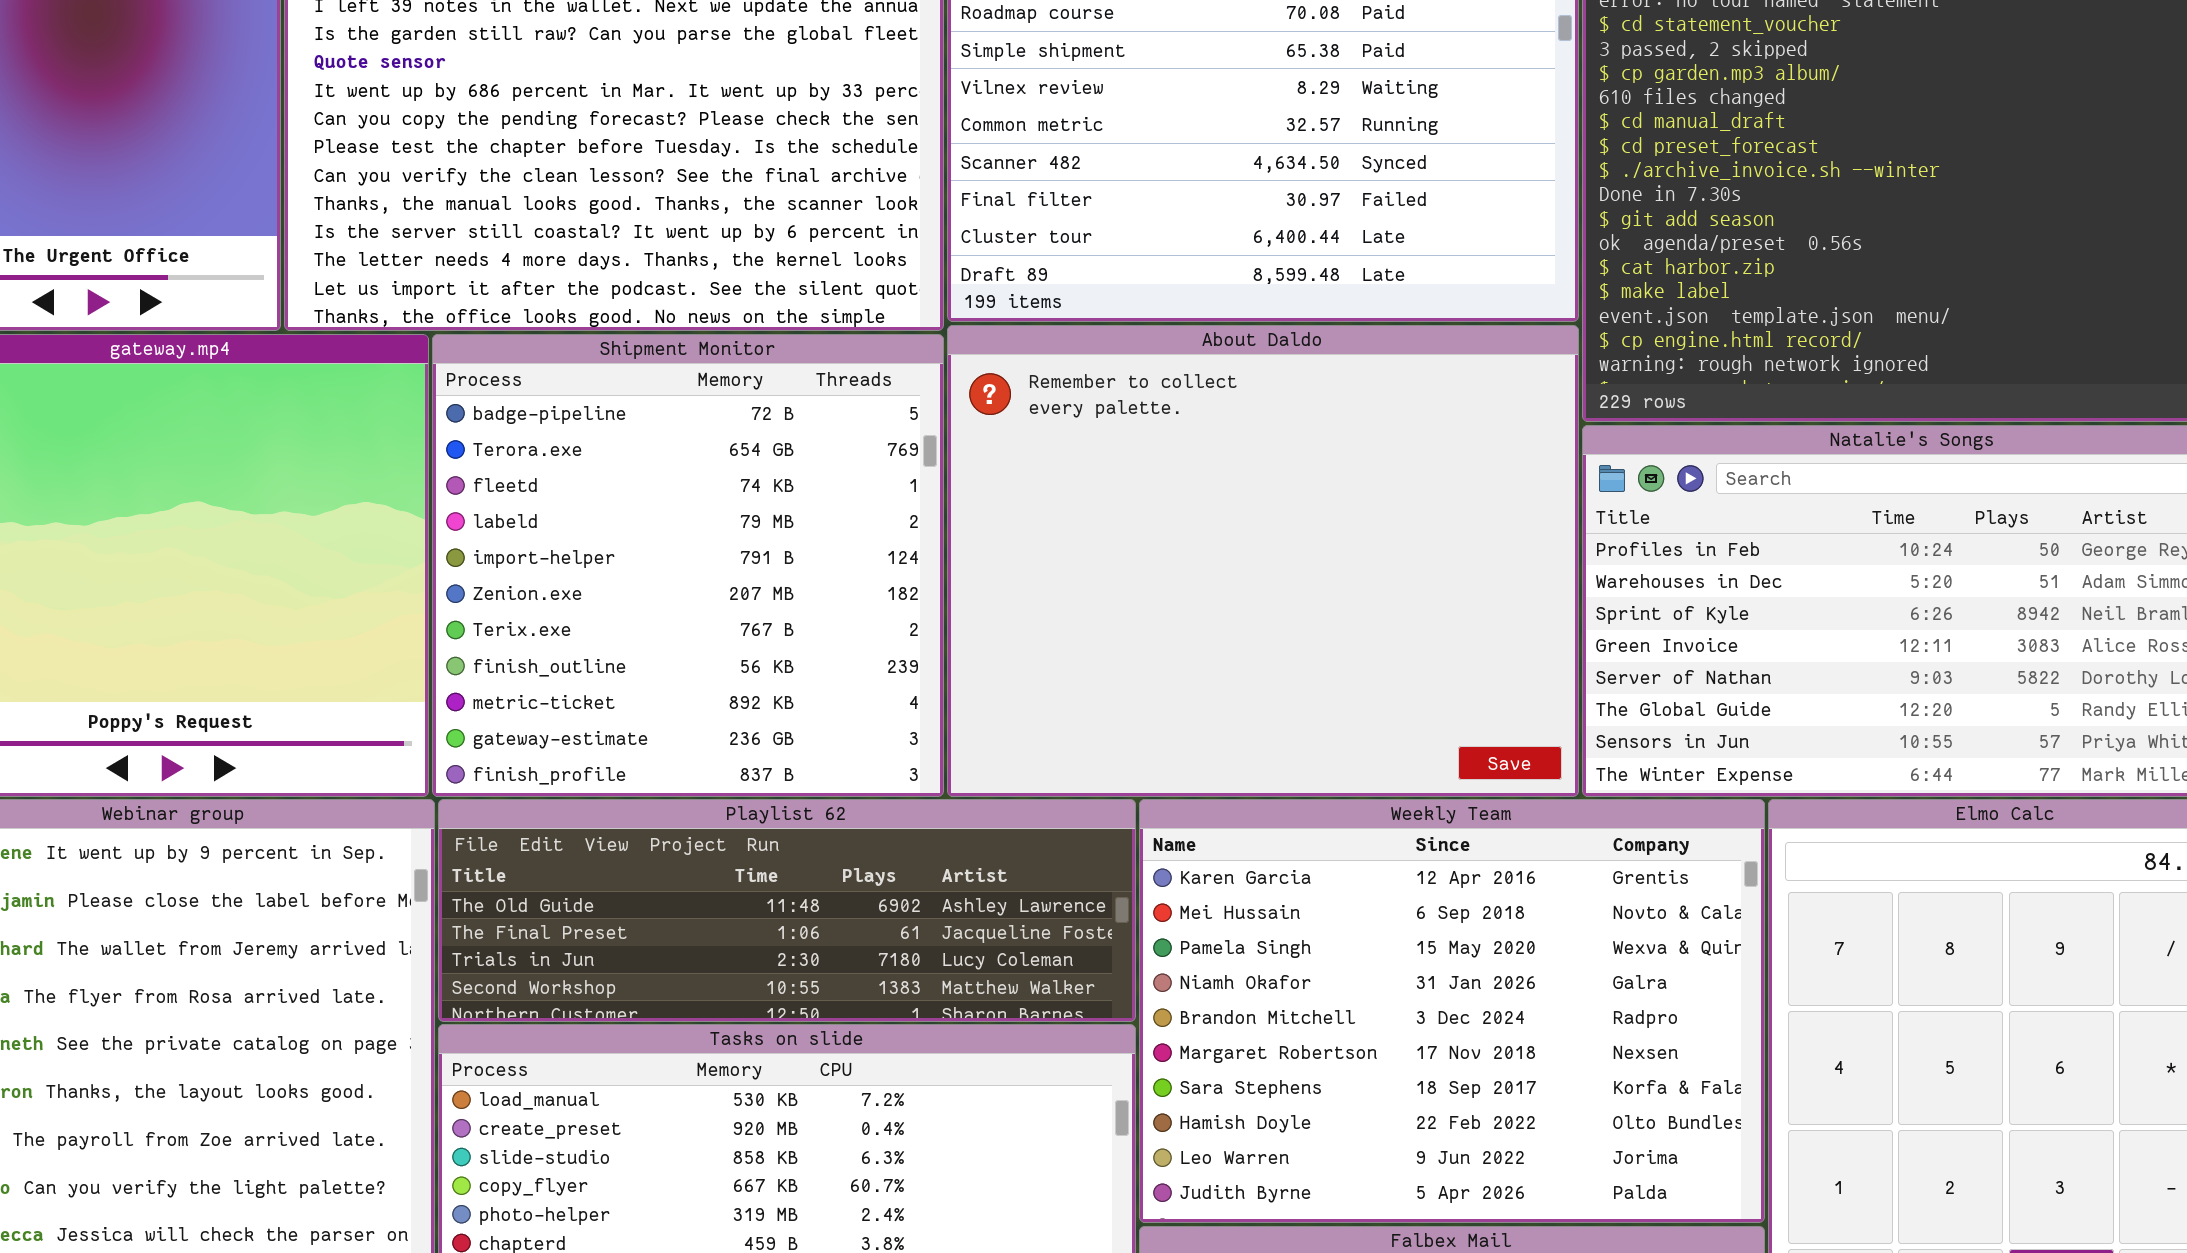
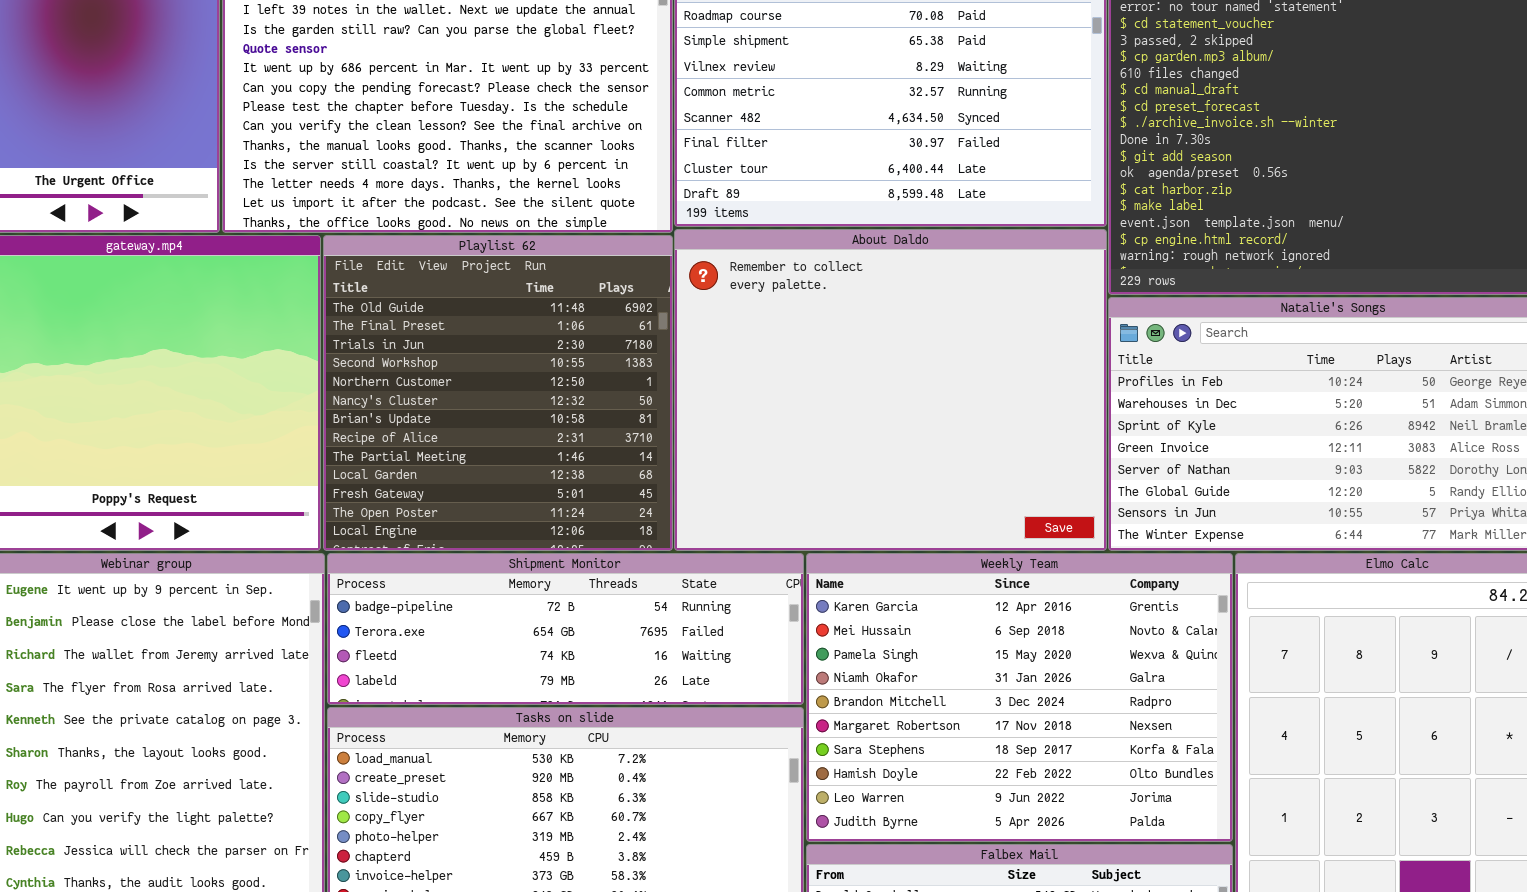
Shipment Monitor: [432,334,944,797] -> [327,553,804,705], moved, resized
Playlist 62: [438,799,1136,1022] -> [323,235,673,551], moved, resized

